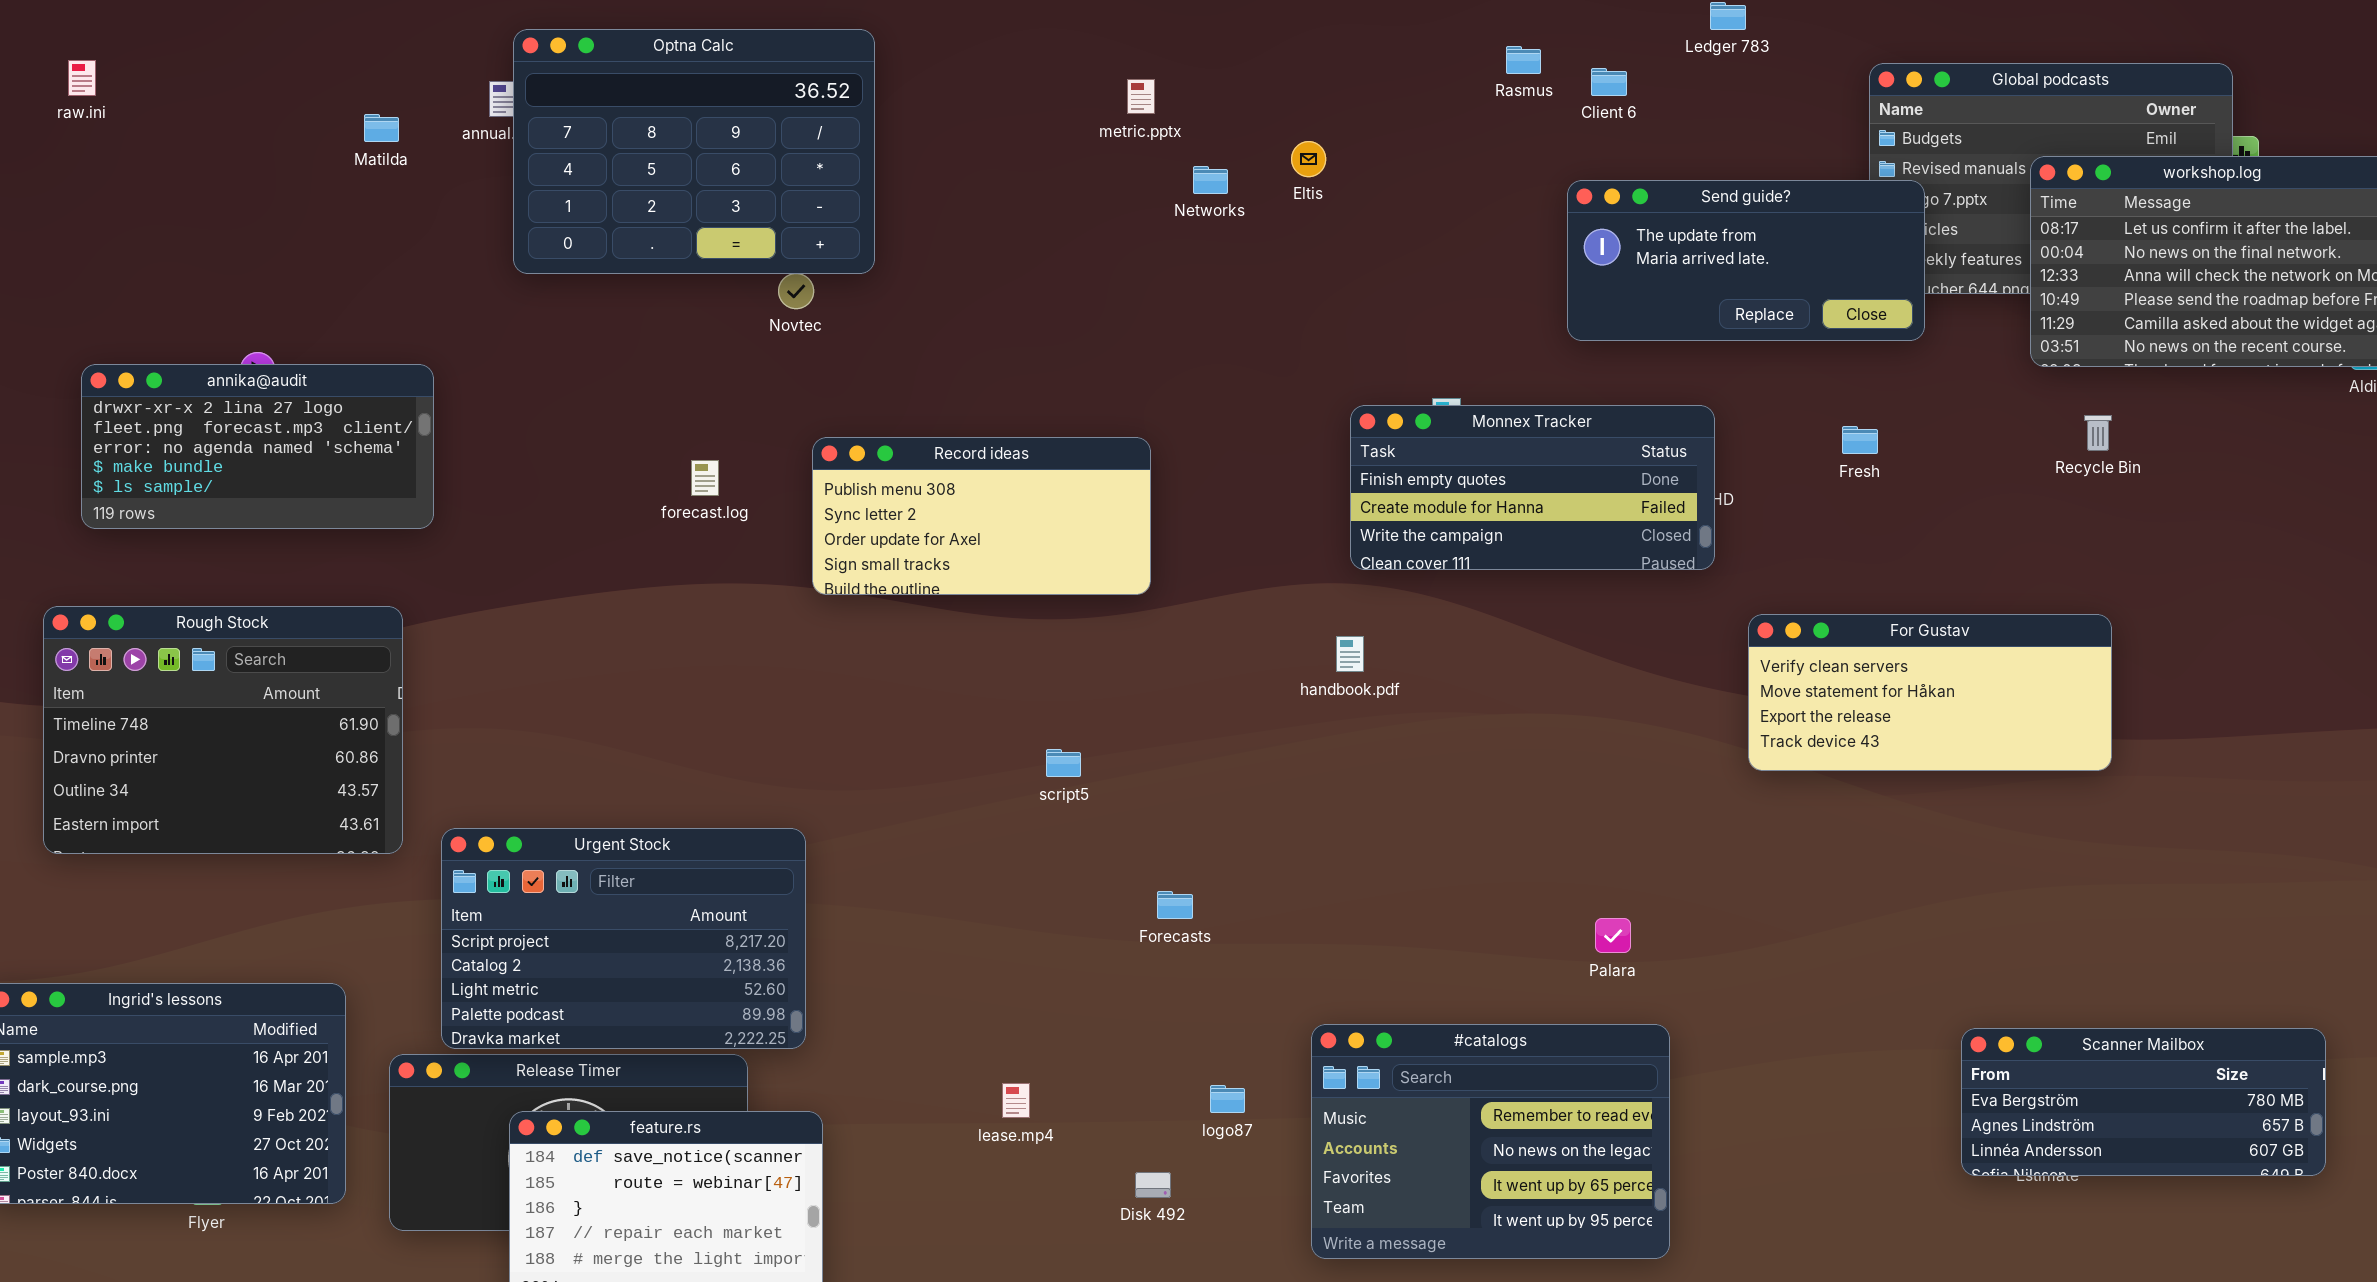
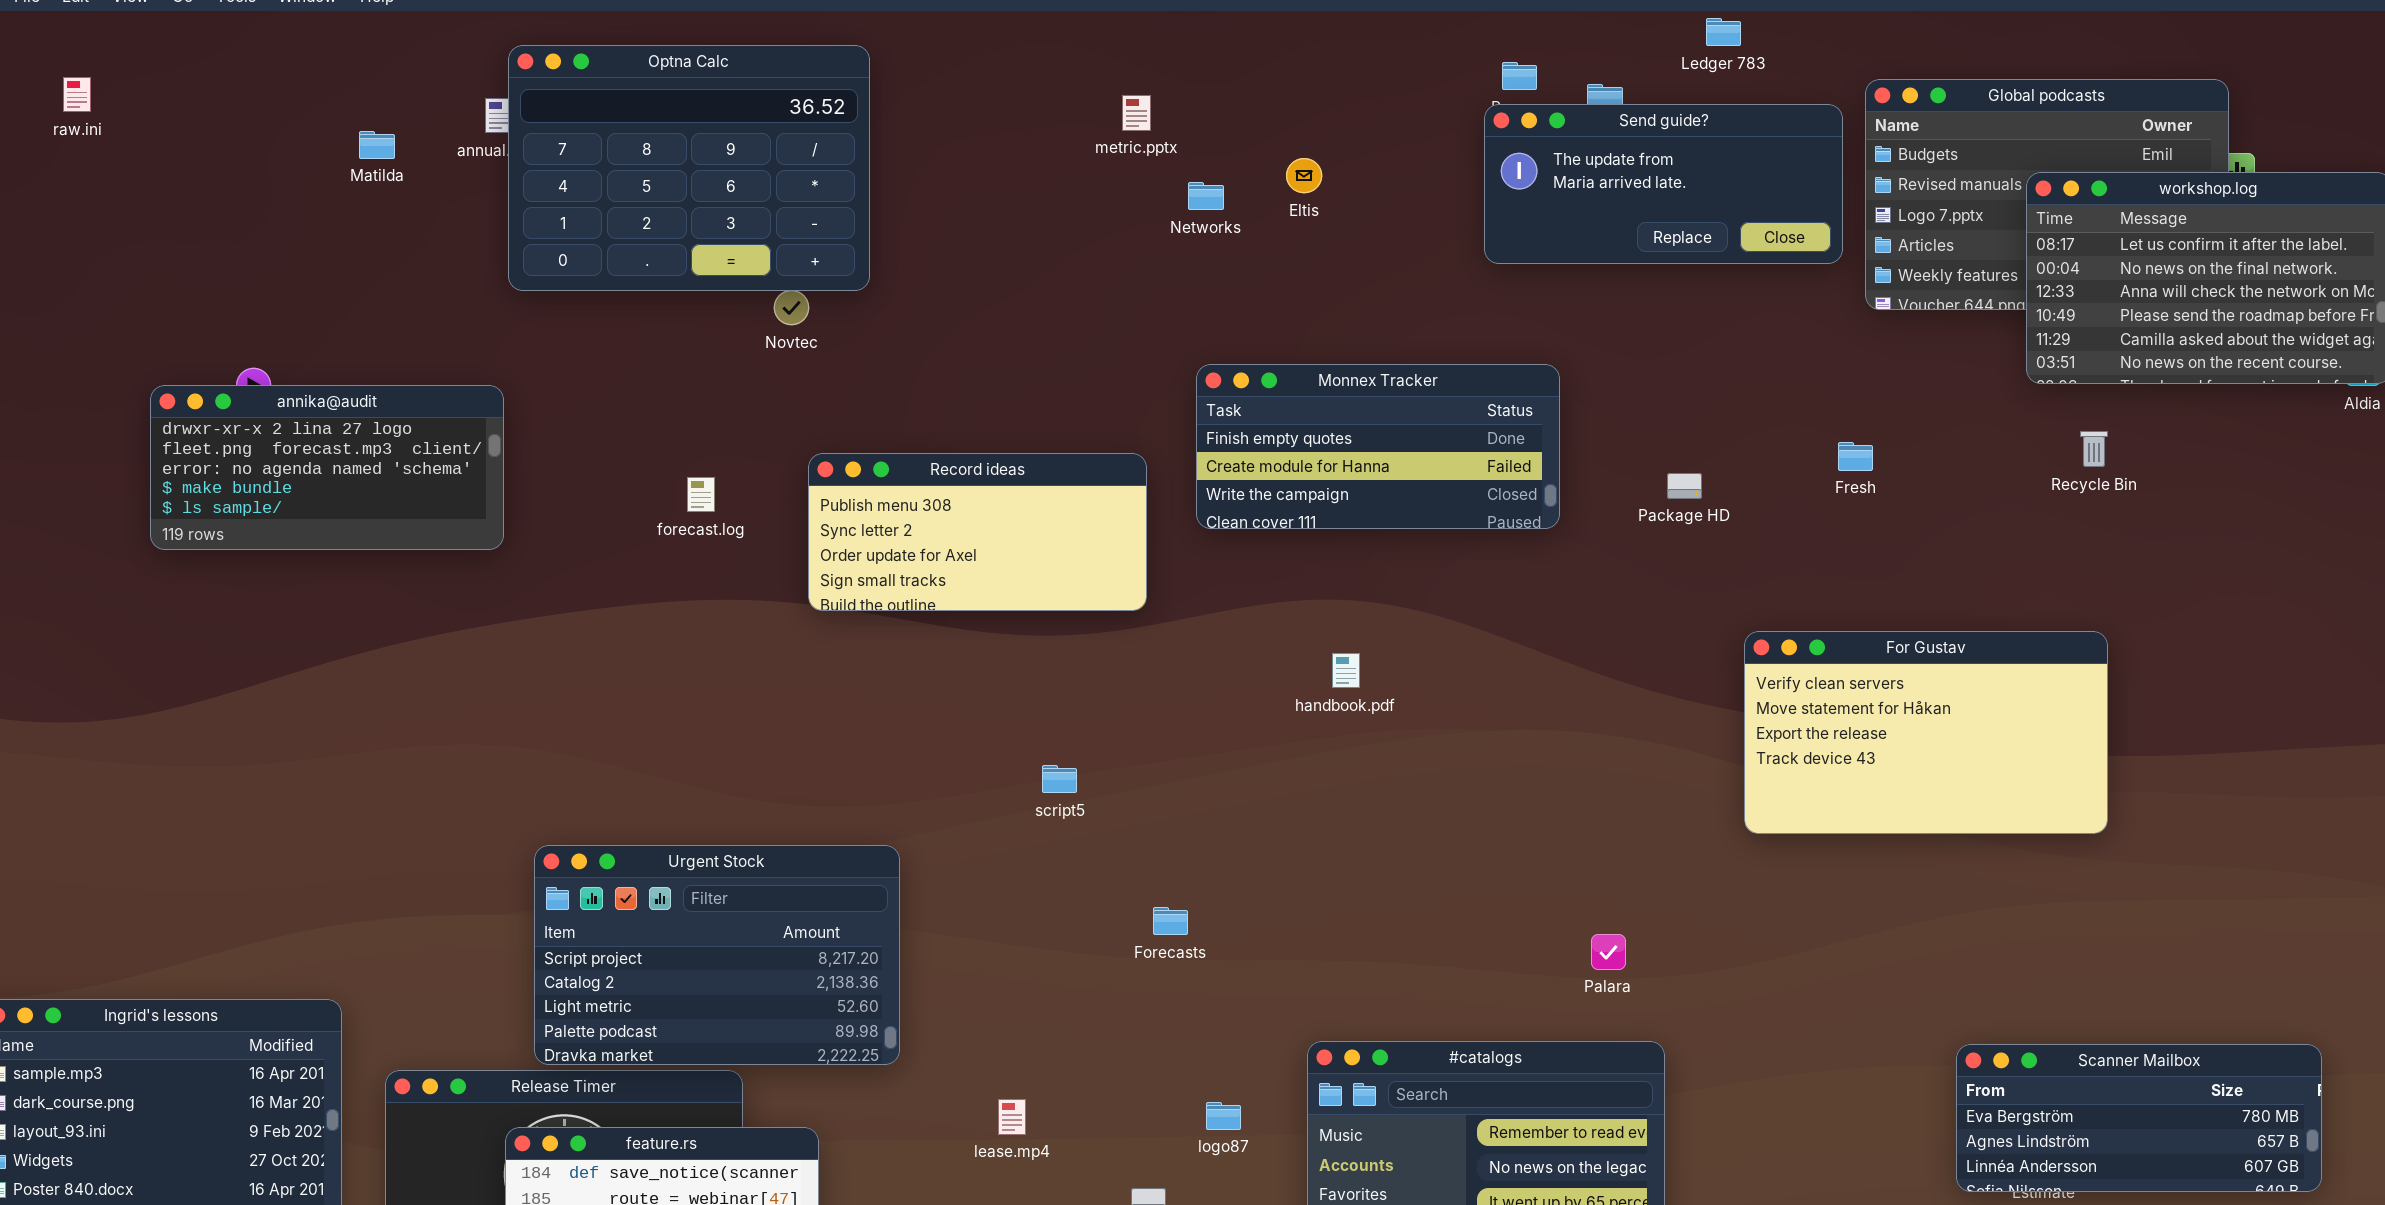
Send guide?: [1567,180,1925,341] -> [1484,104,1843,264], moved
annika@audit: [81,364,434,529] -> [150,385,504,550], moved
Monnex Tracker: [1350,405,1715,570] -> [1196,364,1560,529], moved
Rough Stock: [43,606,403,854] -> none, closed
For Gustav: [1748,614,2112,771] -> [1744,631,2108,834], resized
Urgent Stock: [441,828,806,1049] -> [534,845,900,1065], moved

